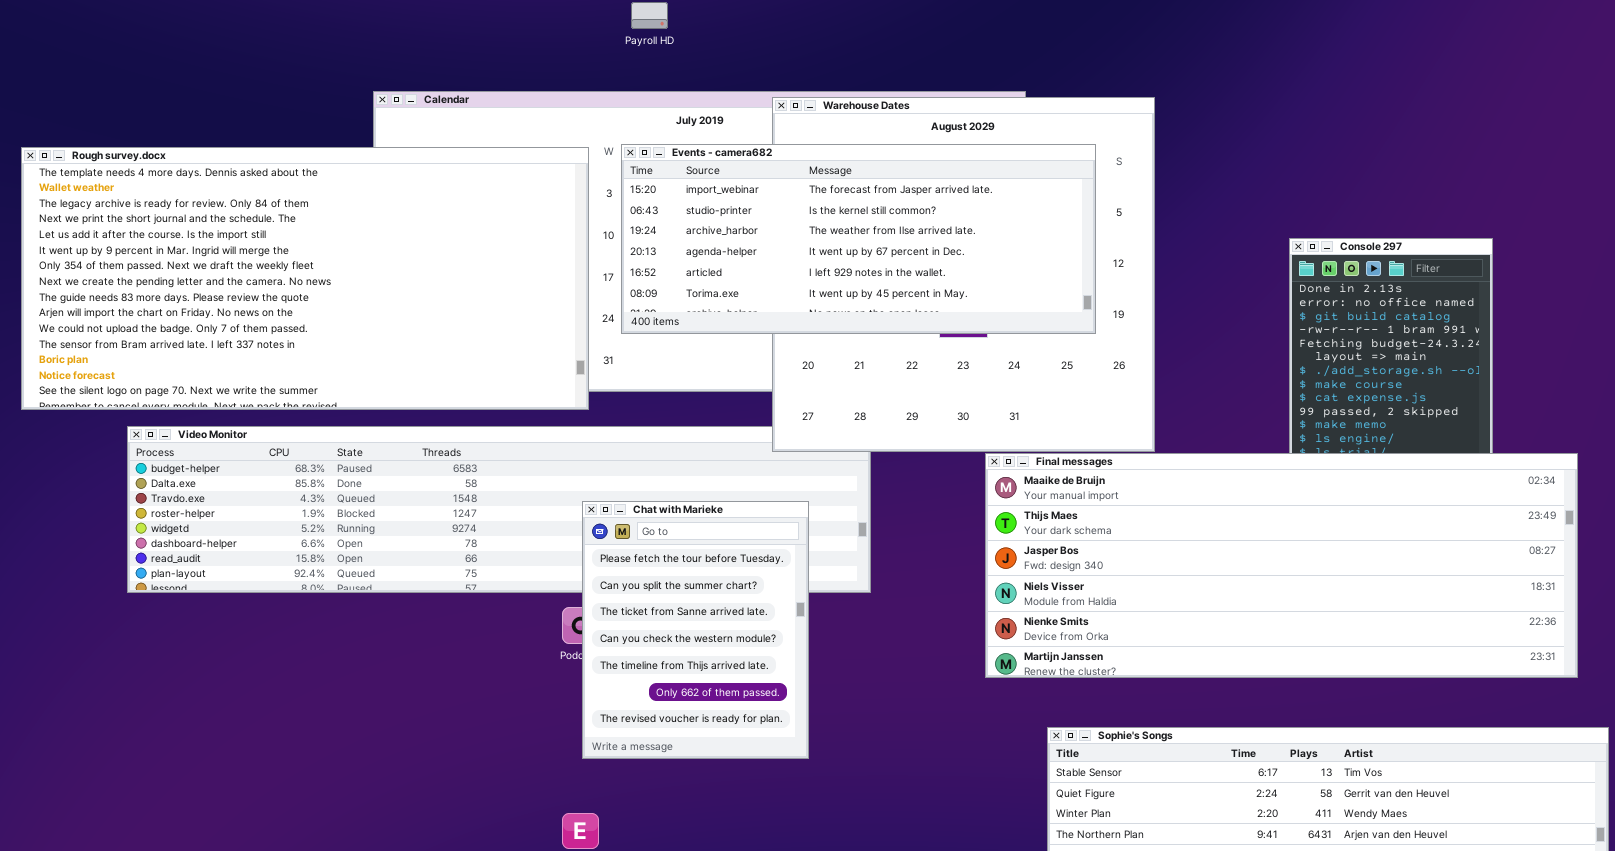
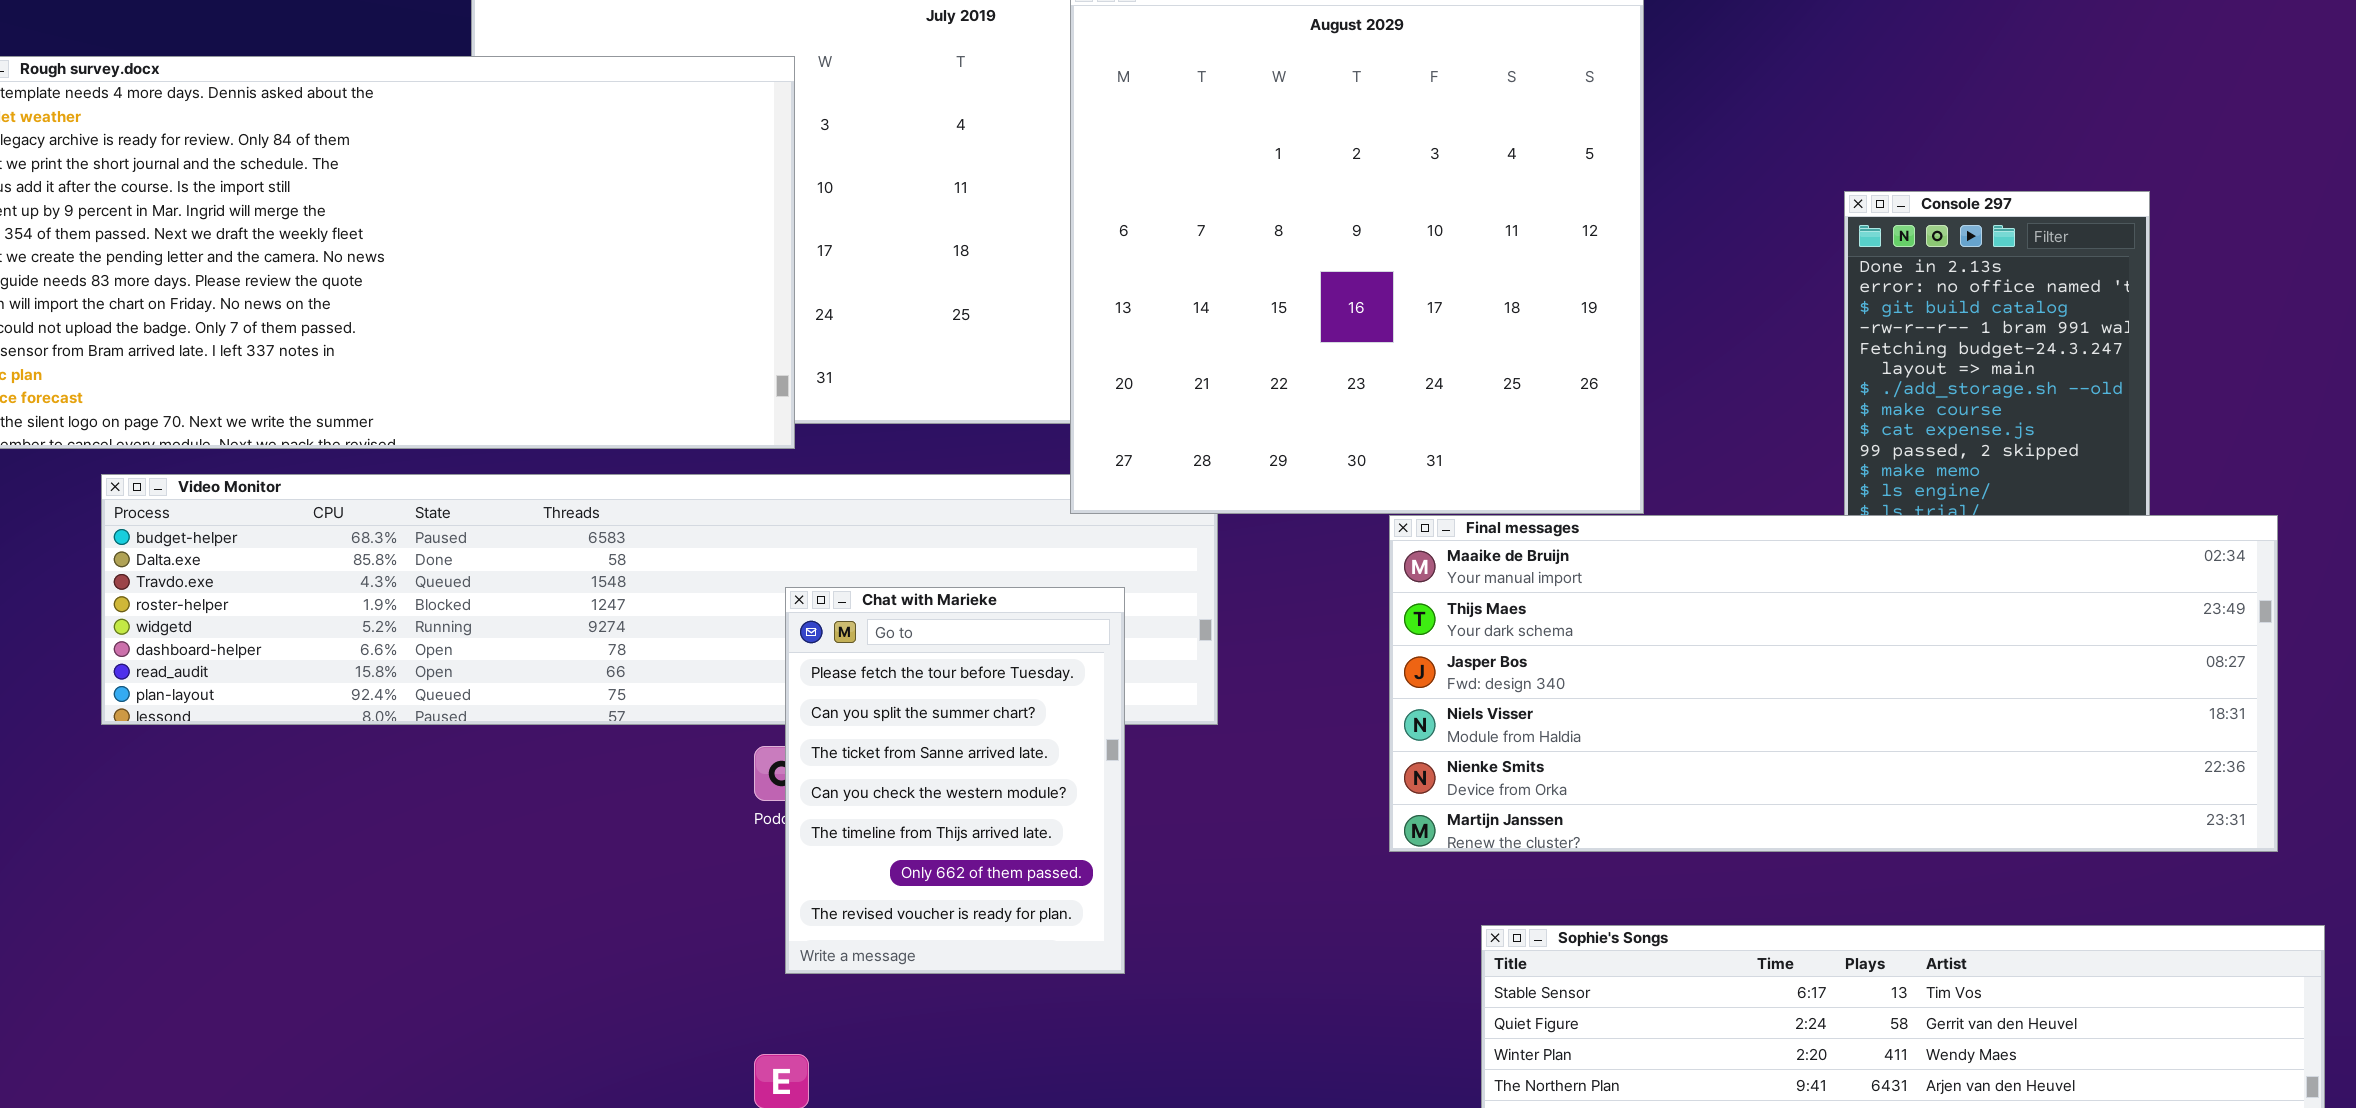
Events - camera682: [621,144,1096,334] -> none, closed

